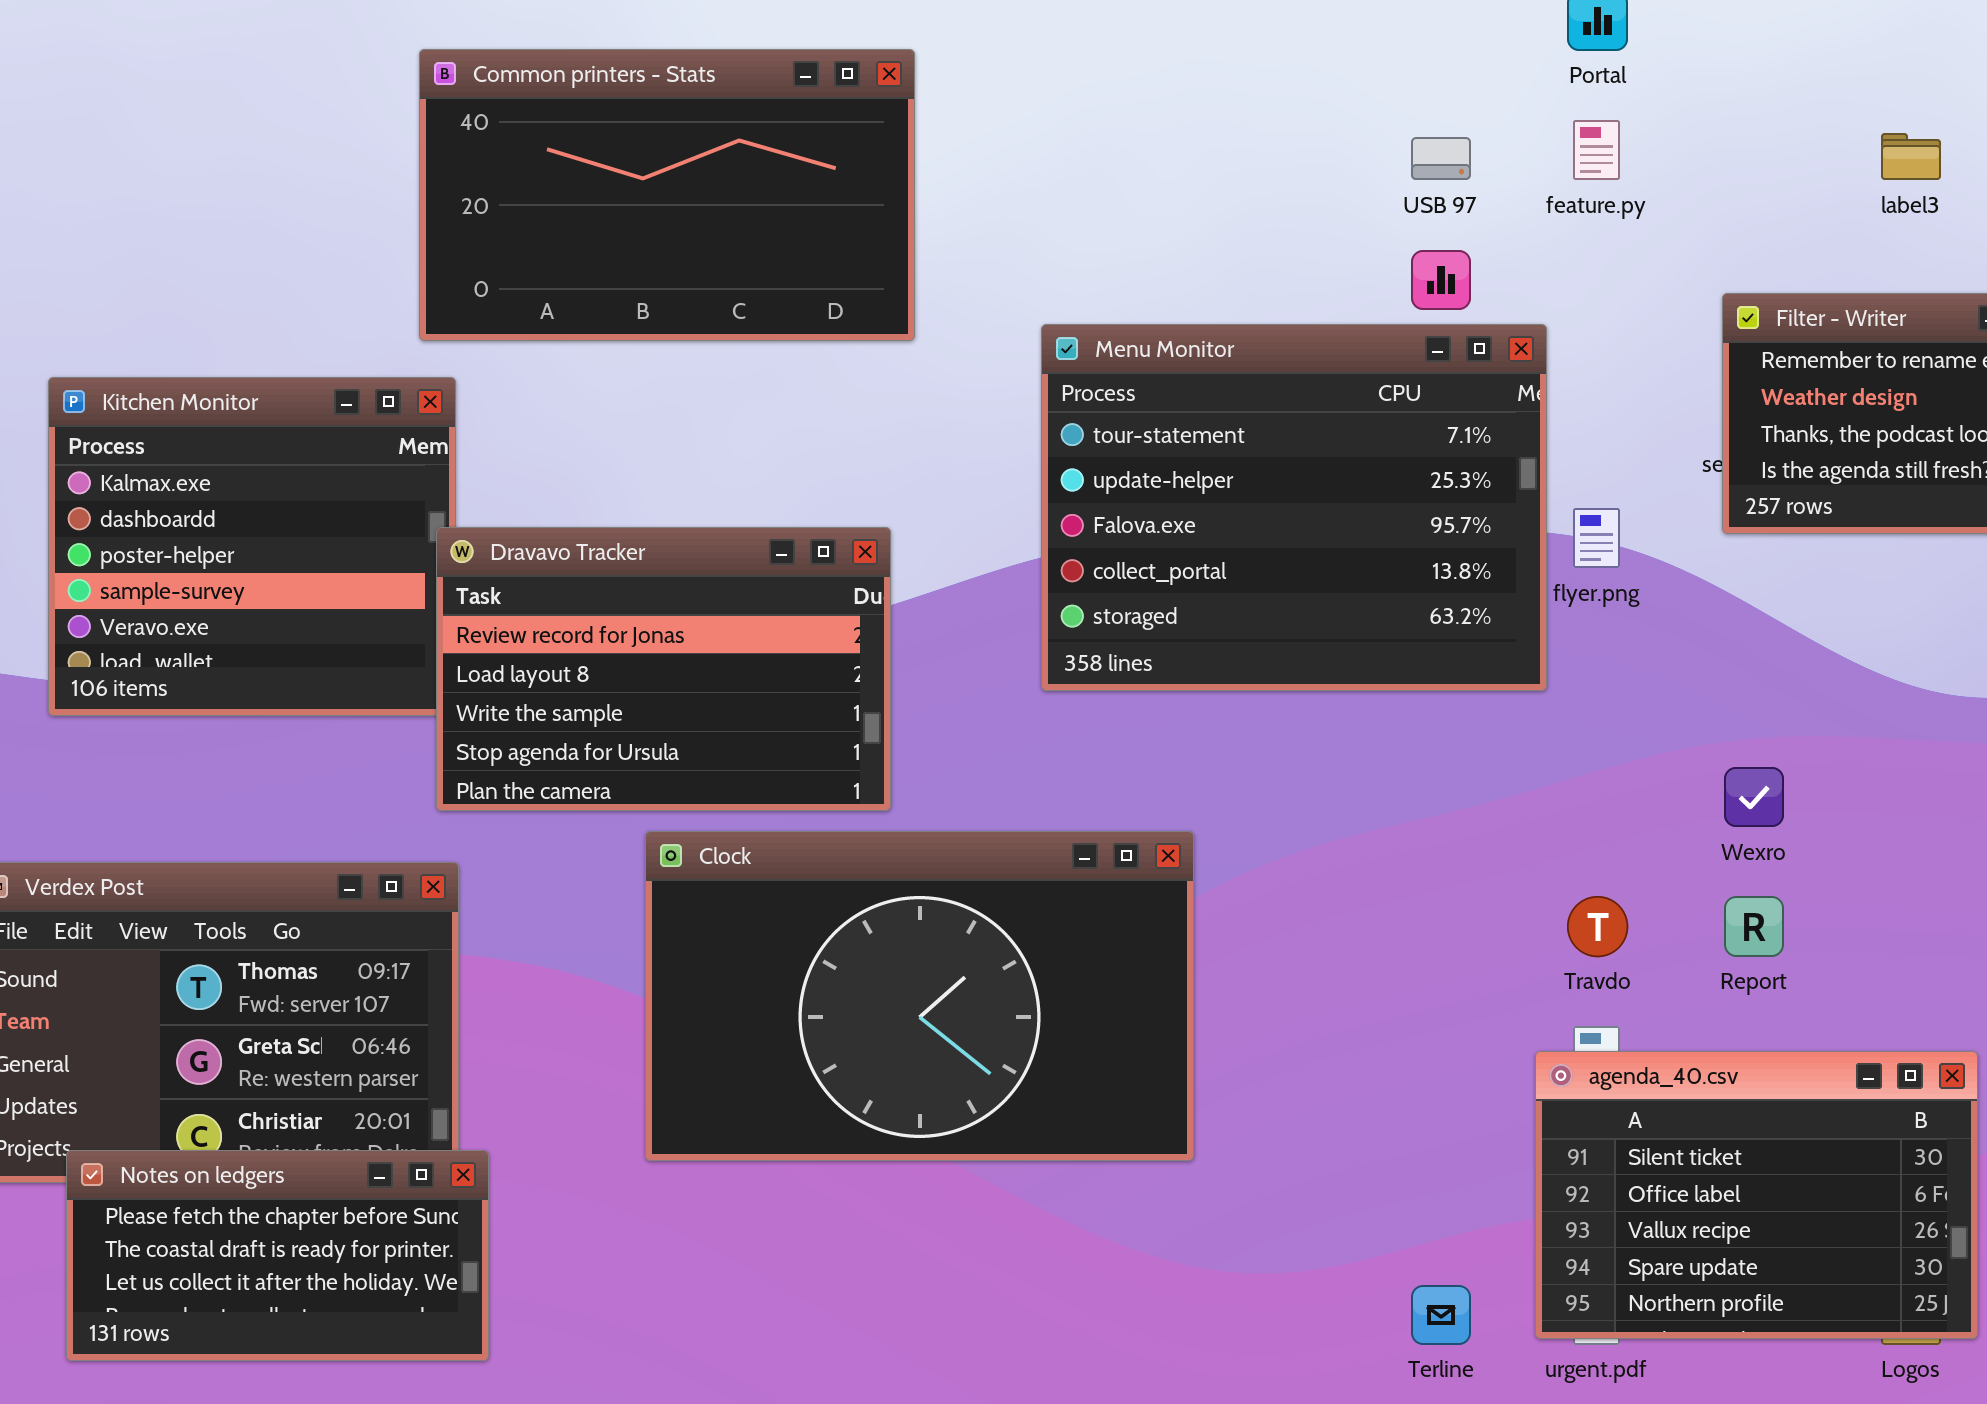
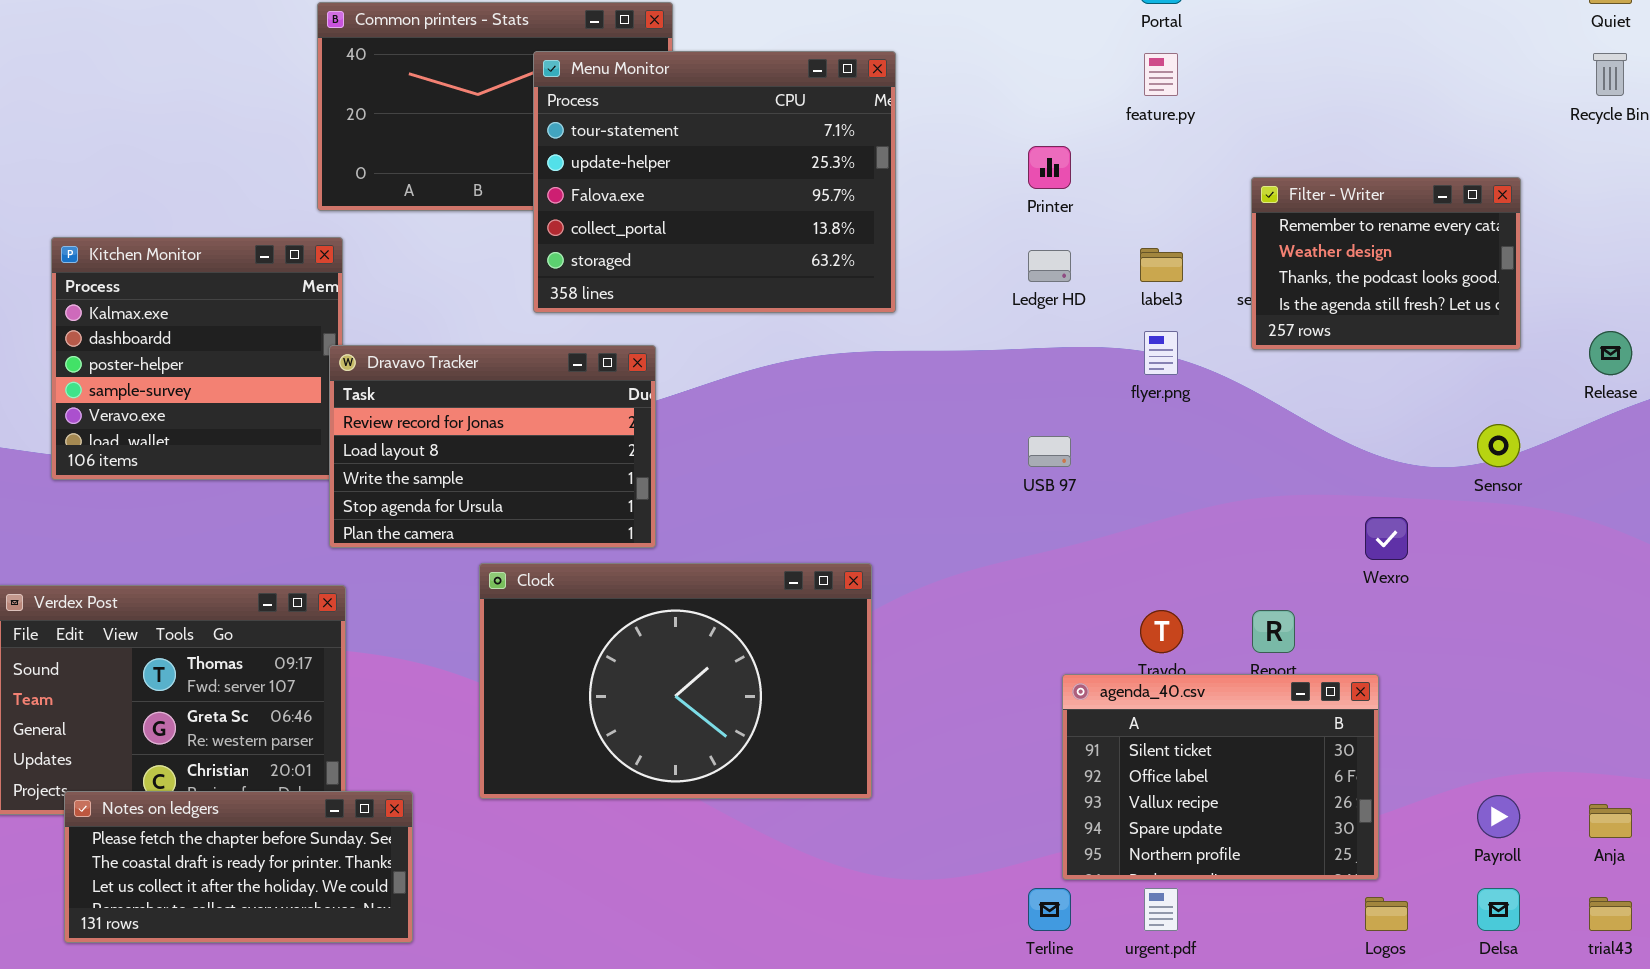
label3: [1881,133,1941,180] -> [1140,248,1183,282], moved
USB 97: [1411,137,1471,180] -> [1028,436,1071,467], moved
Menu Monitor: [1041,324,1547,691] -> [533,51,896,313], moved
Wexro: [1724,767,1784,827] -> [1365,517,1408,560], moved
agenda_40.csv: [1535,1051,1978,1339] -> [1062,674,1379,880], moved
Notes on ledgers: [66,1150,489,1361] -> [64,791,413,943], resized

